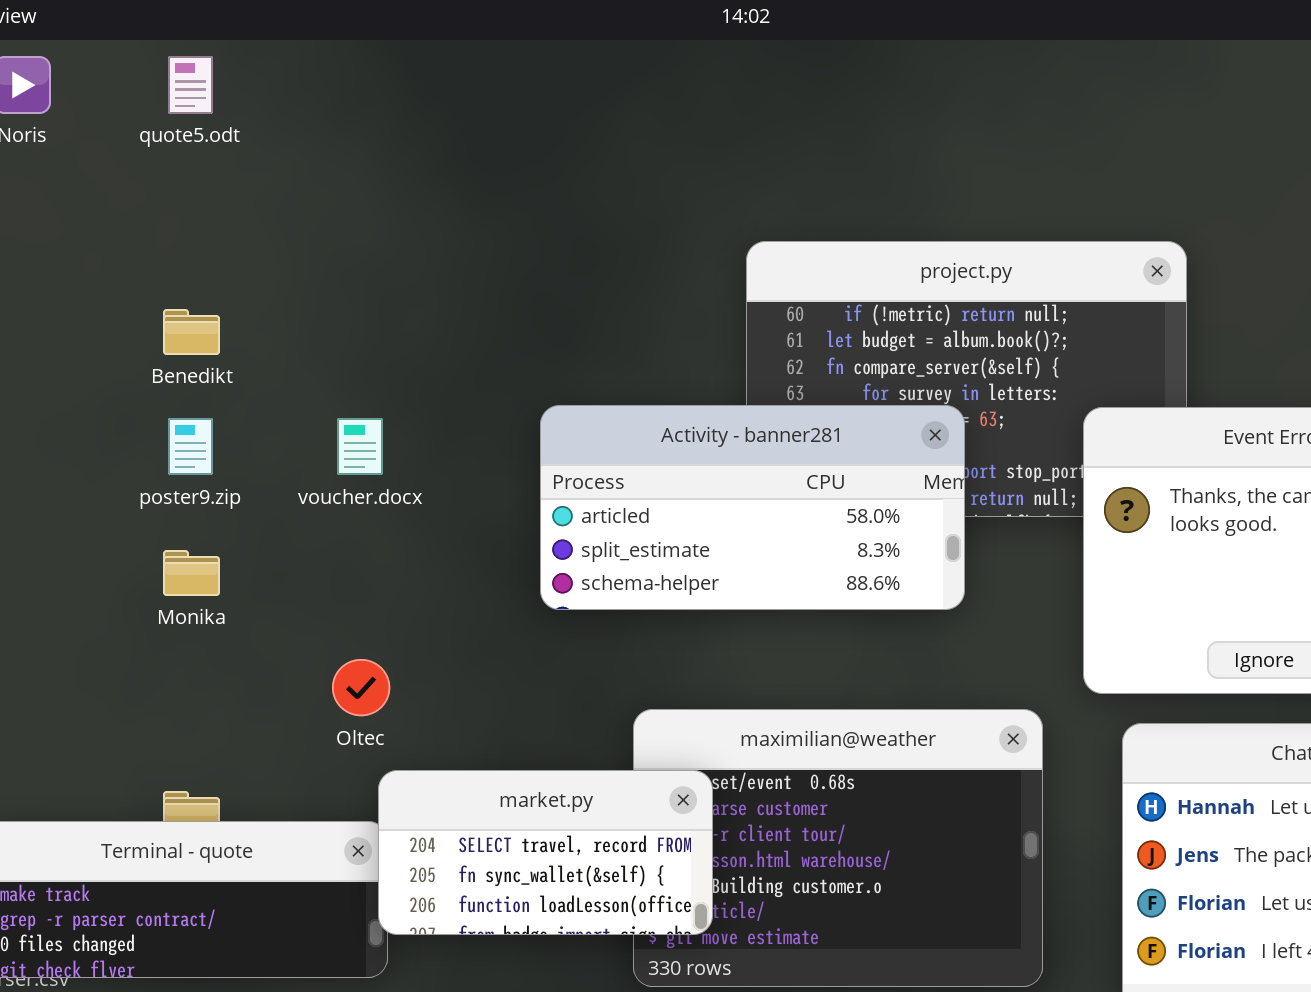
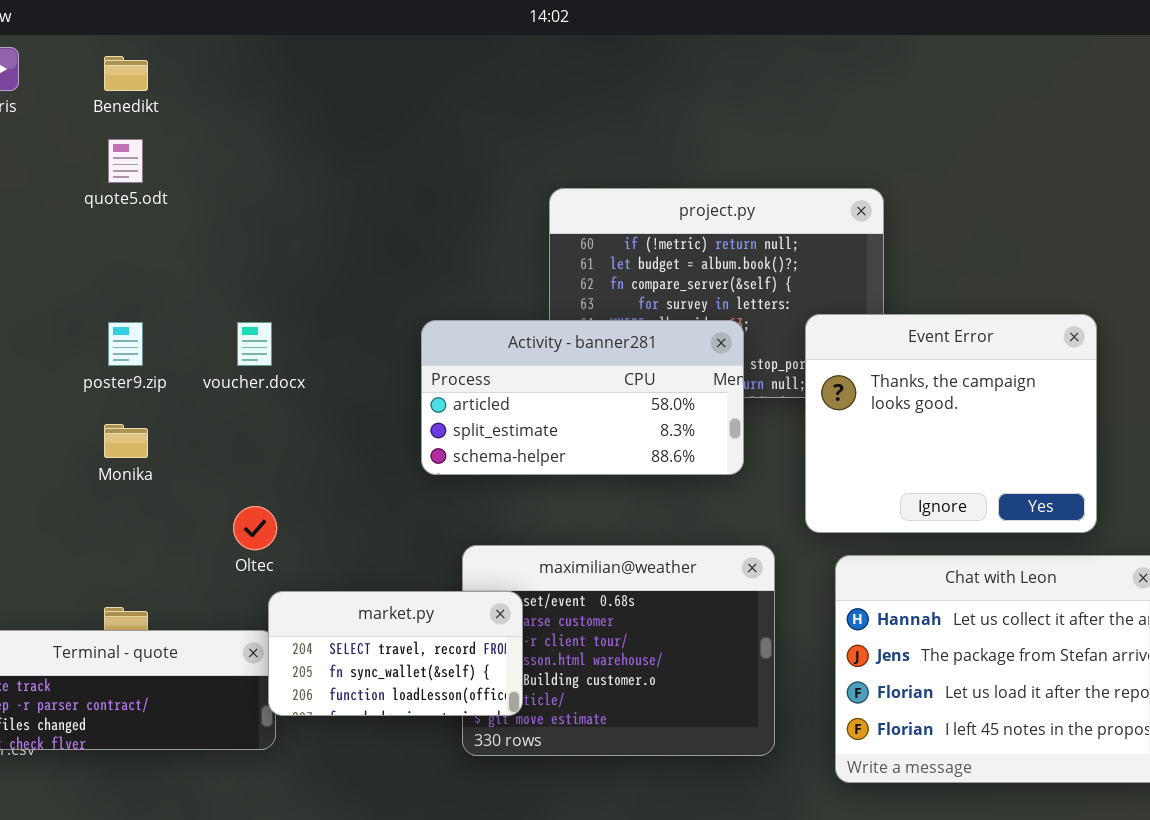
quote5.odt: [168,56,213,114] -> [108,139,143,183], moved
Benedikt: [163,309,220,355] -> [104,56,148,91], moved
Activity - banner281: [540,405,965,610] -> [421,320,744,475], moved

